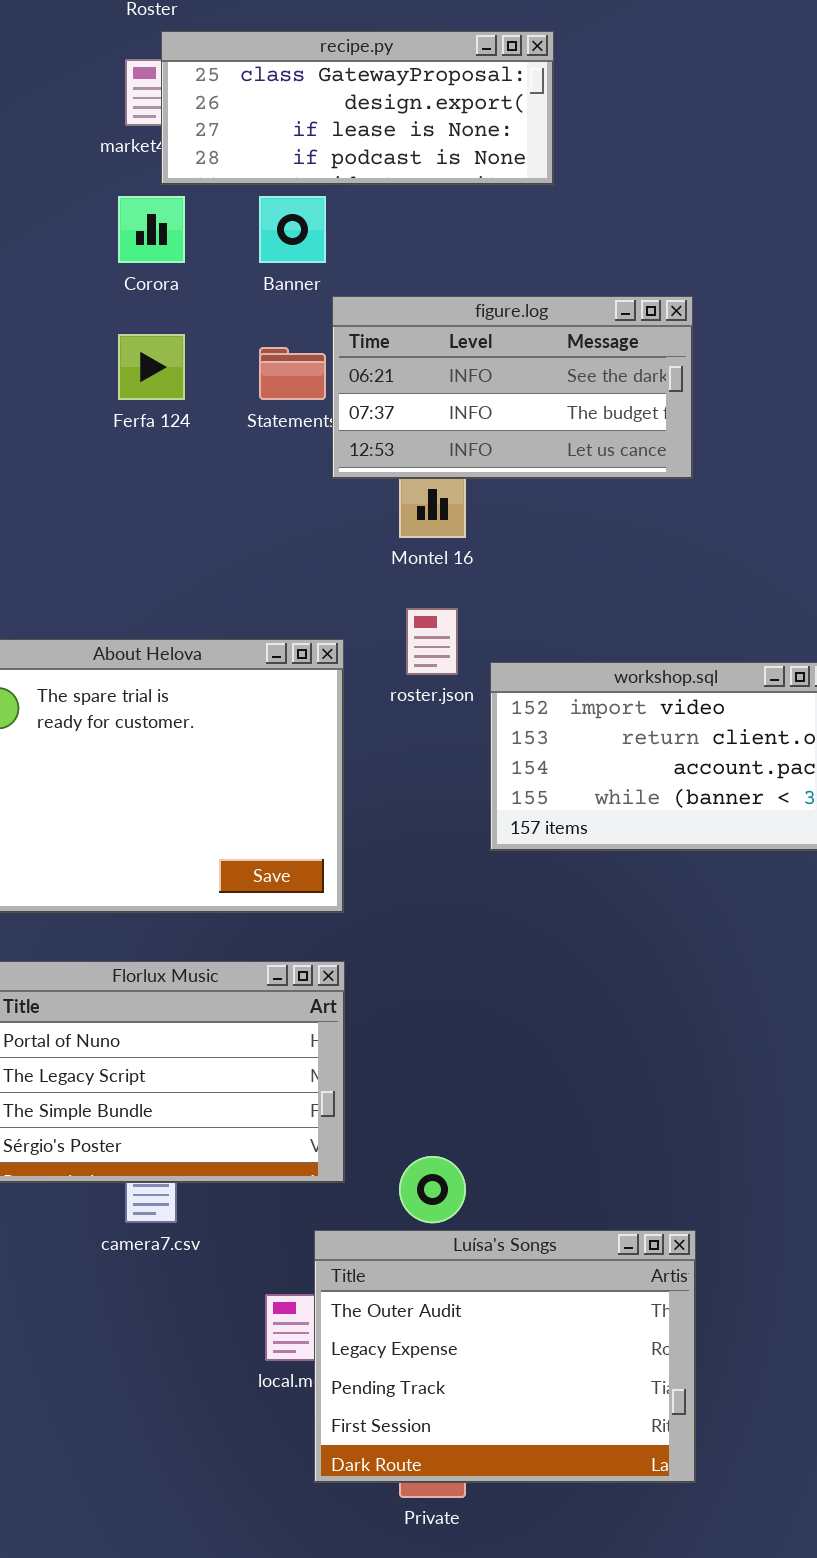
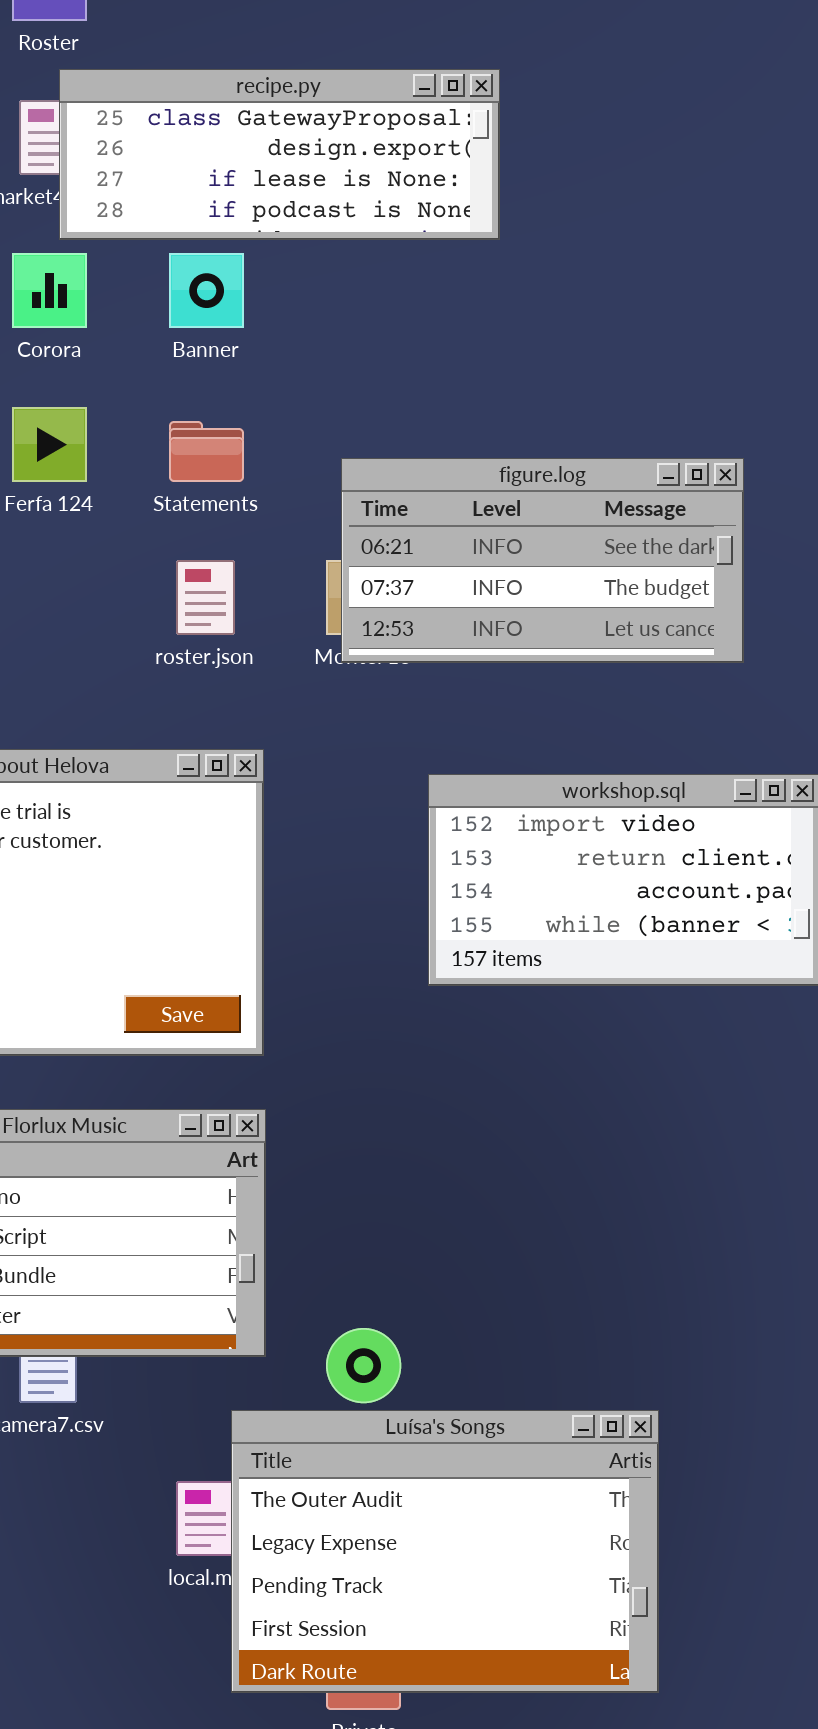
figure.log: [332,296,693,479] -> [341,458,744,663], moved
roster.json: [406,608,458,675] -> [176,560,235,635], moved

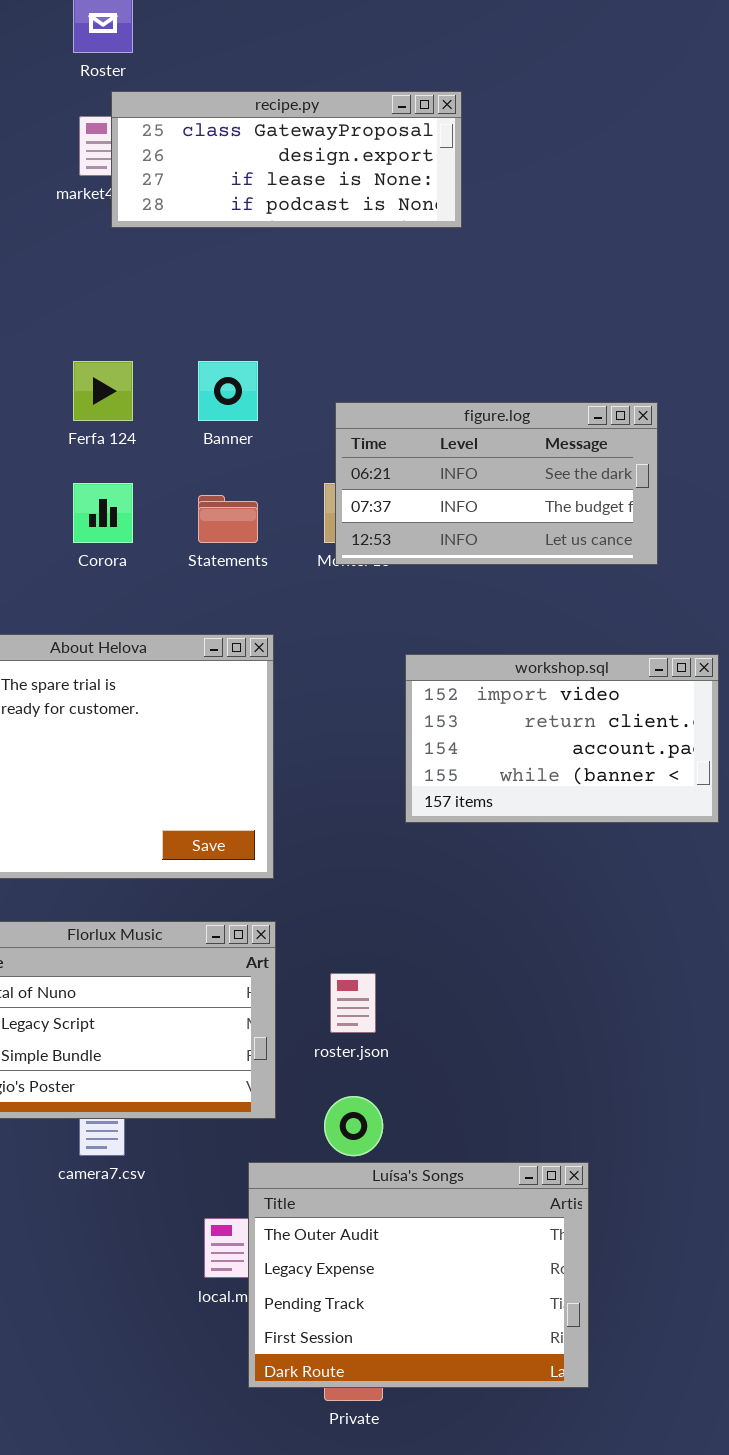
Corora: [12,253,87,328] -> [73,483,133,543], moved
Banner: [169,253,244,328] -> [198,361,258,421], moved
Statements: [169,421,244,482] -> [198,495,258,543], moved
roster.json: [176,560,235,635] -> [330,973,376,1033], moved

